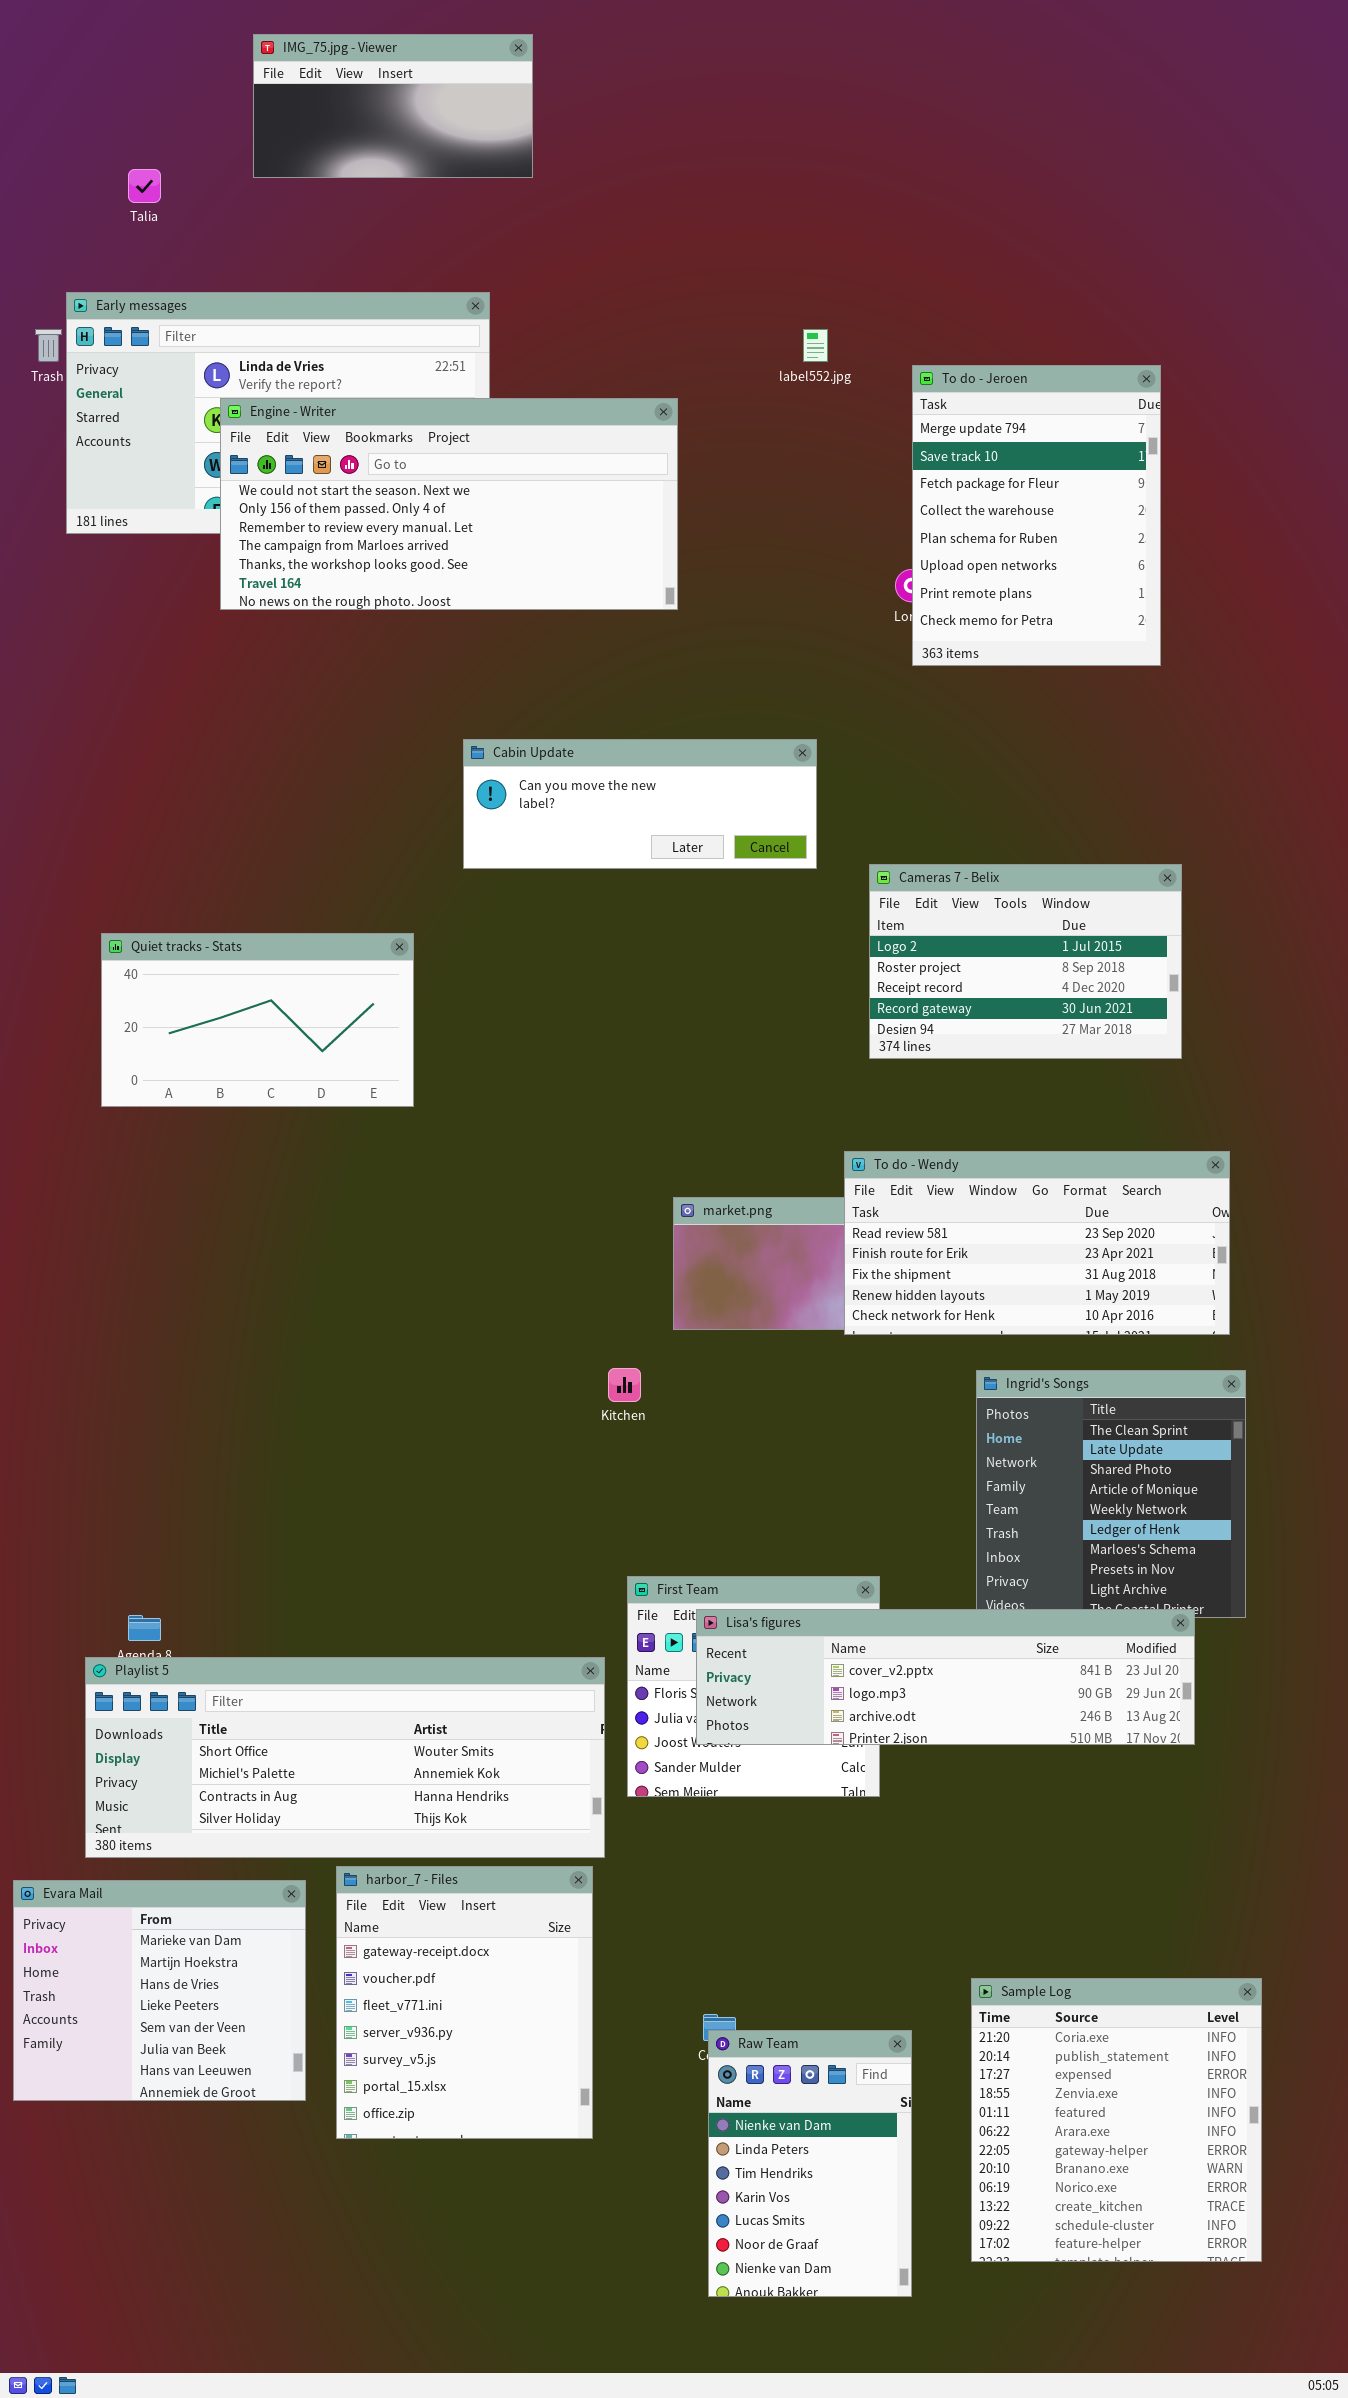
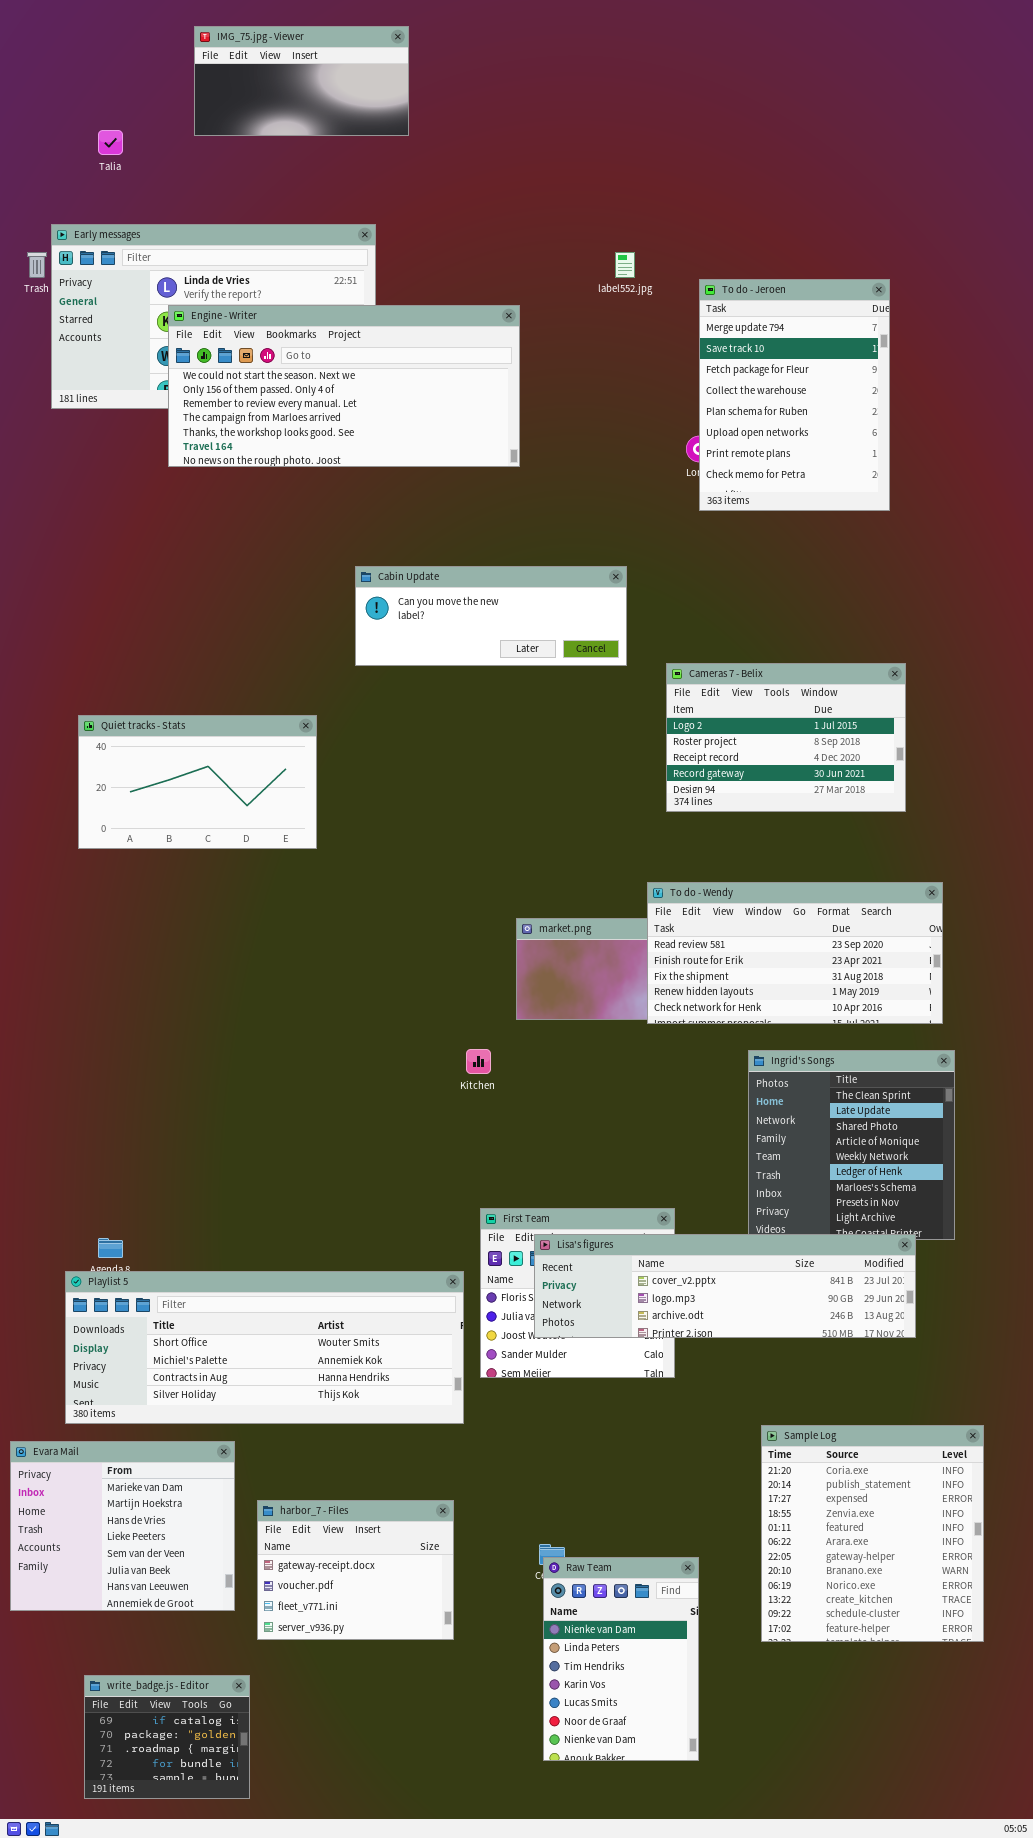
harbor_7 - Files: [336,1866,593,2139] -> [257,1500,454,1640], resized
Sample Log: [971,1978,1262,2262] -> [761,1425,984,1642], moved
write_badge.js - Editor: none -> [84,1675,250,1799], opened

